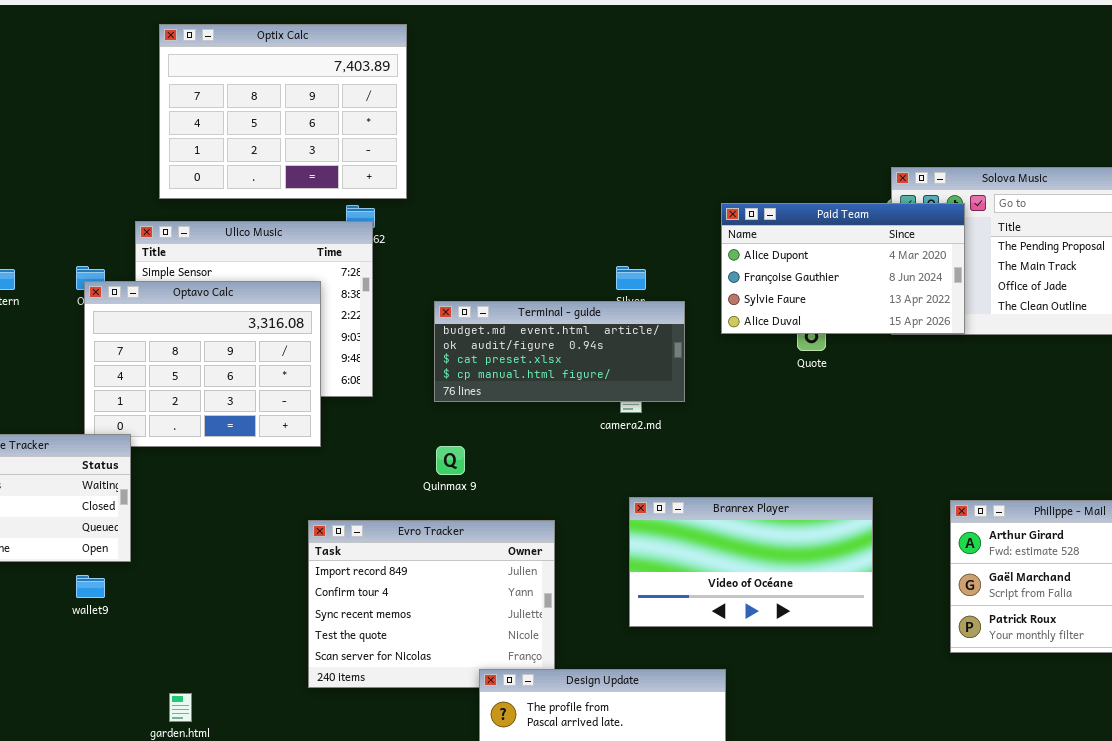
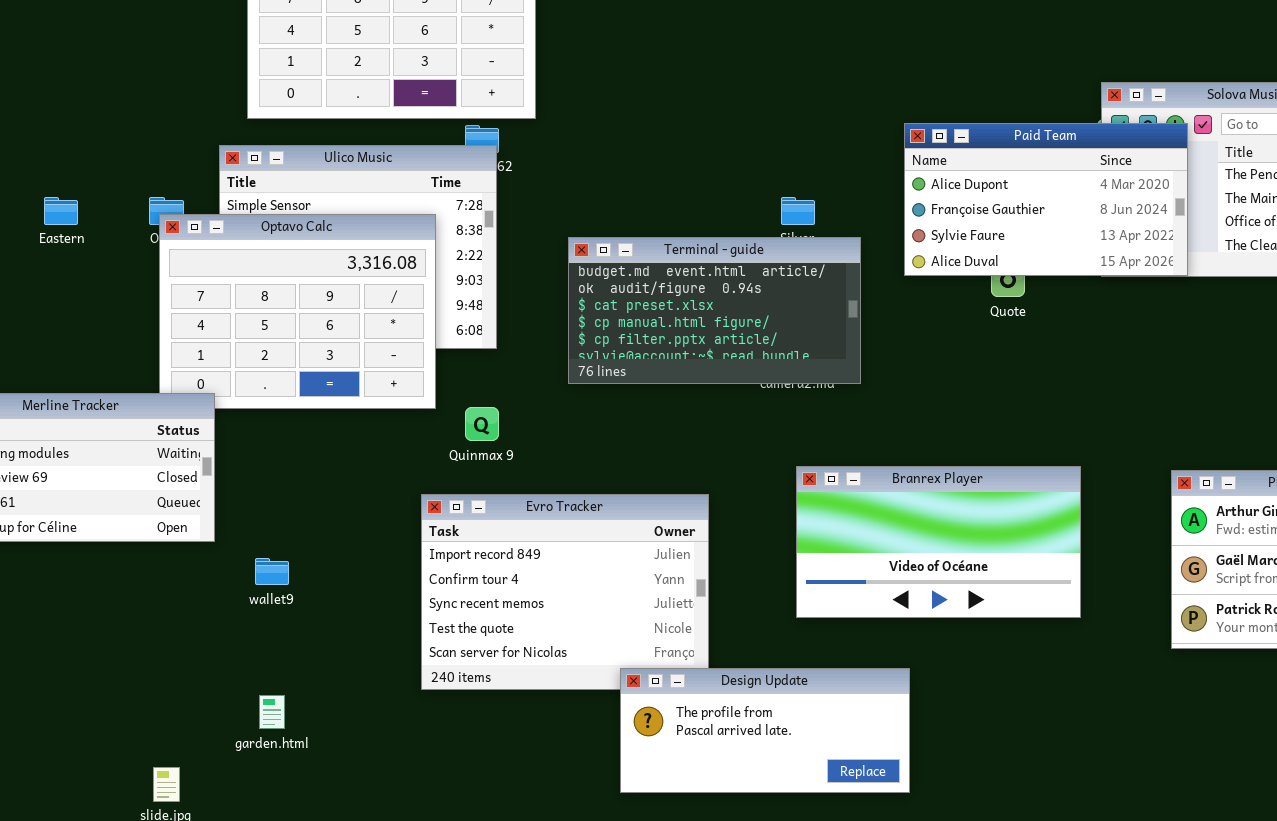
Terminal - guide: [434,301,685,402] -> [568,237,861,384], resized
Quinmax 9: [436,446,465,475] -> [465,407,499,441], moved
wallet9: [76,575,105,598] -> [255,558,289,585], moved

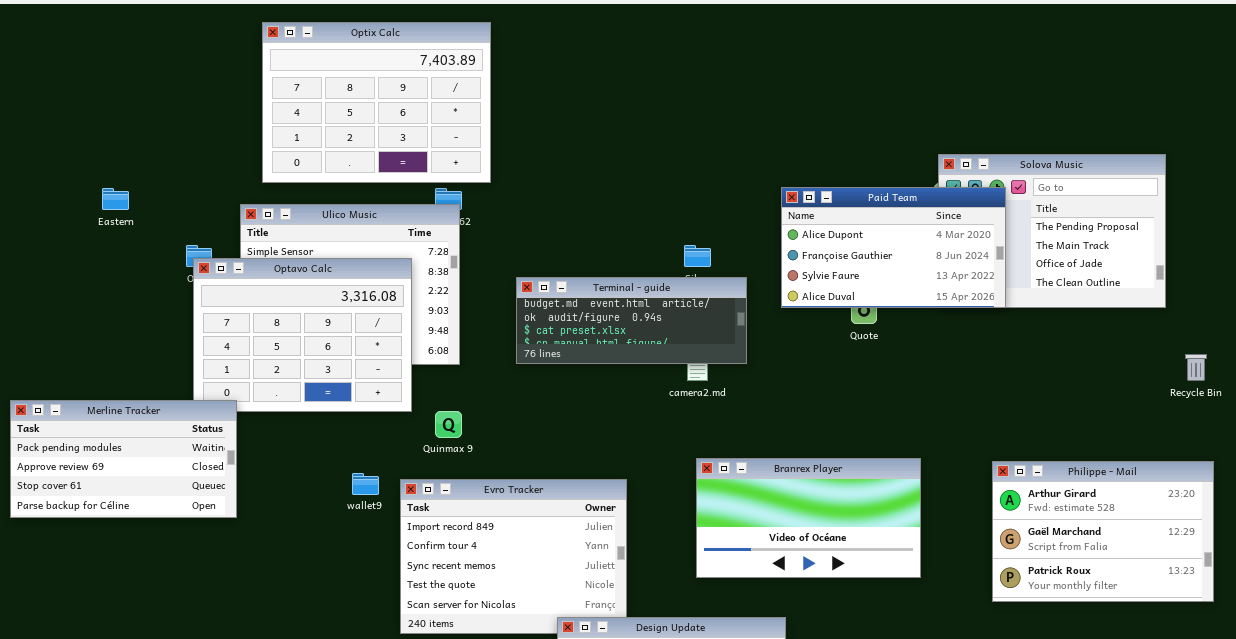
Eastern: [44,197,78,225] -> [102,188,129,210], moved
Terminal - guide: [568,237,861,384] -> [516,277,747,364], resized
wallet9: [255,558,289,585] -> [352,473,379,495], moved

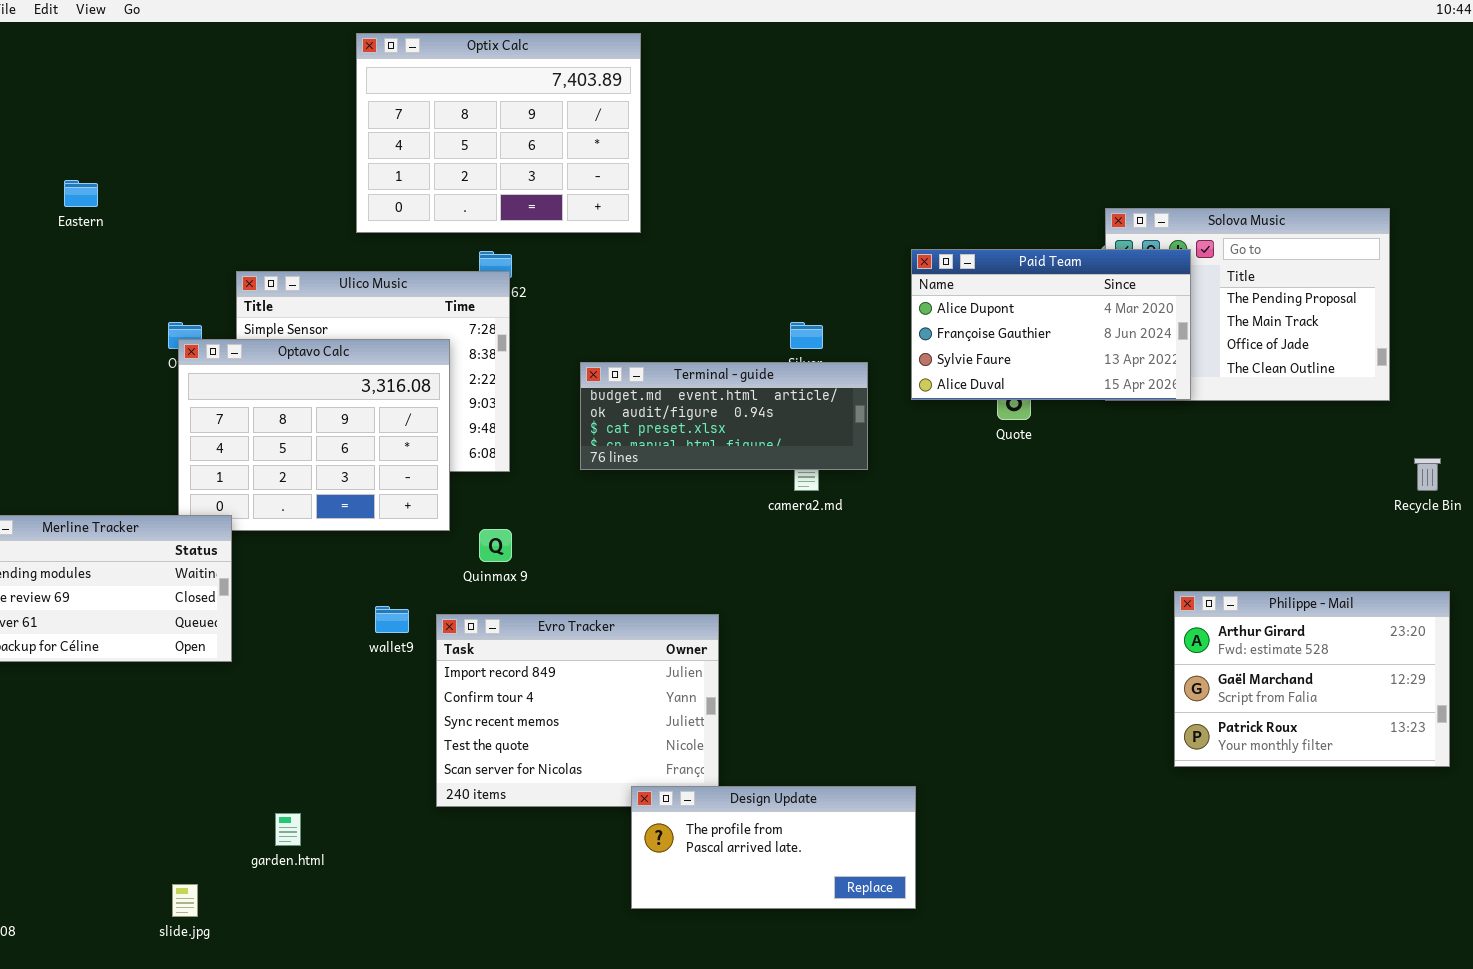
Optix Calc: [262,22,491,183] -> [356,33,641,233], moved
Eastern: [102,188,129,210] -> [64,180,98,207], moved
Branrex Player: [696,458,921,578] -> none, closed

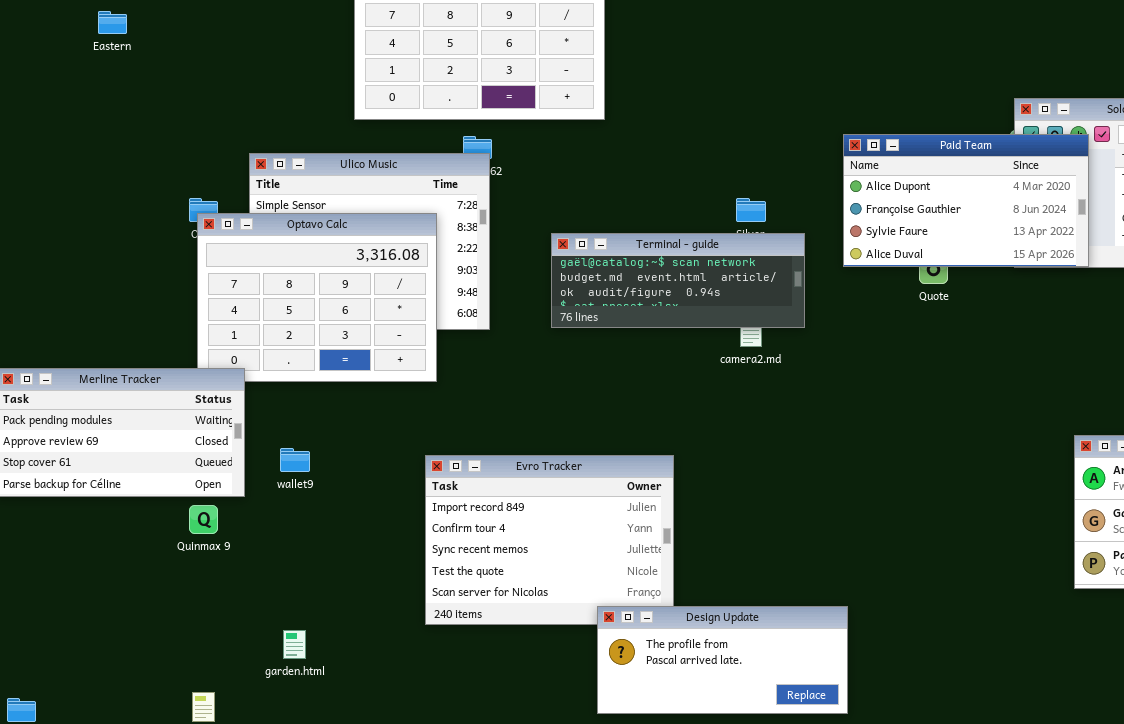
Eastern: [64,180,98,207] -> [98,11,127,34], moved
Terminal - guide: [580,362,868,470] -> [551,233,805,328], scrolled up 1 row
Quinmax 9: [479,529,512,562] -> [189,505,218,534], moved
wallet9: [375,606,409,633] -> [280,448,310,472], moved

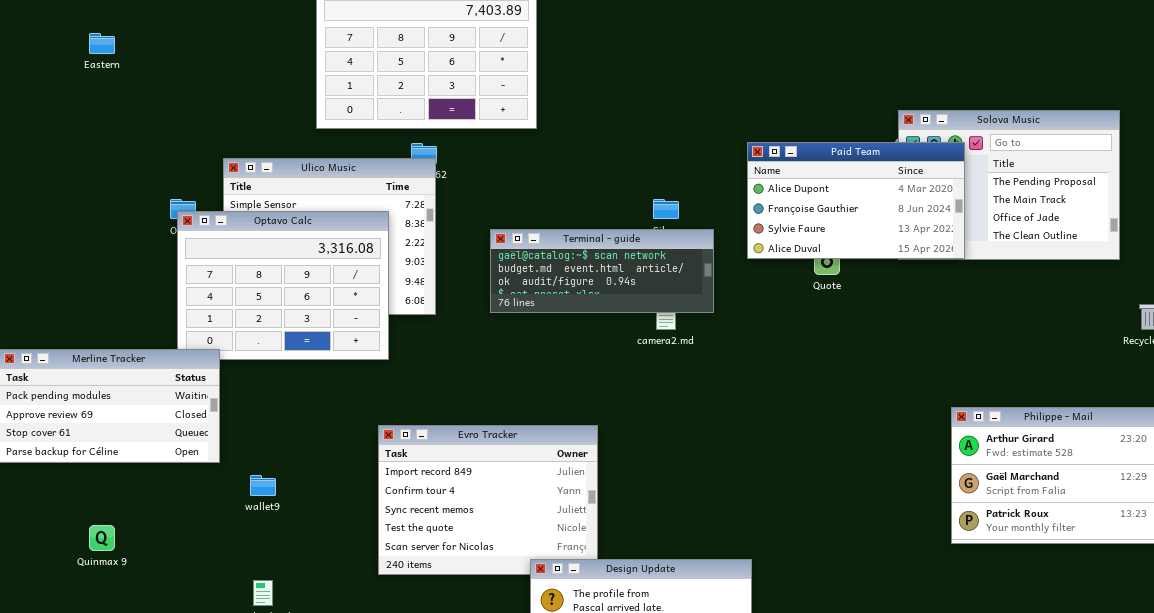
wallet9: [280,448,310,472] -> [250,475,276,496], moved
Quinmax 9: [189,505,218,534] -> [89,525,115,551], moved

